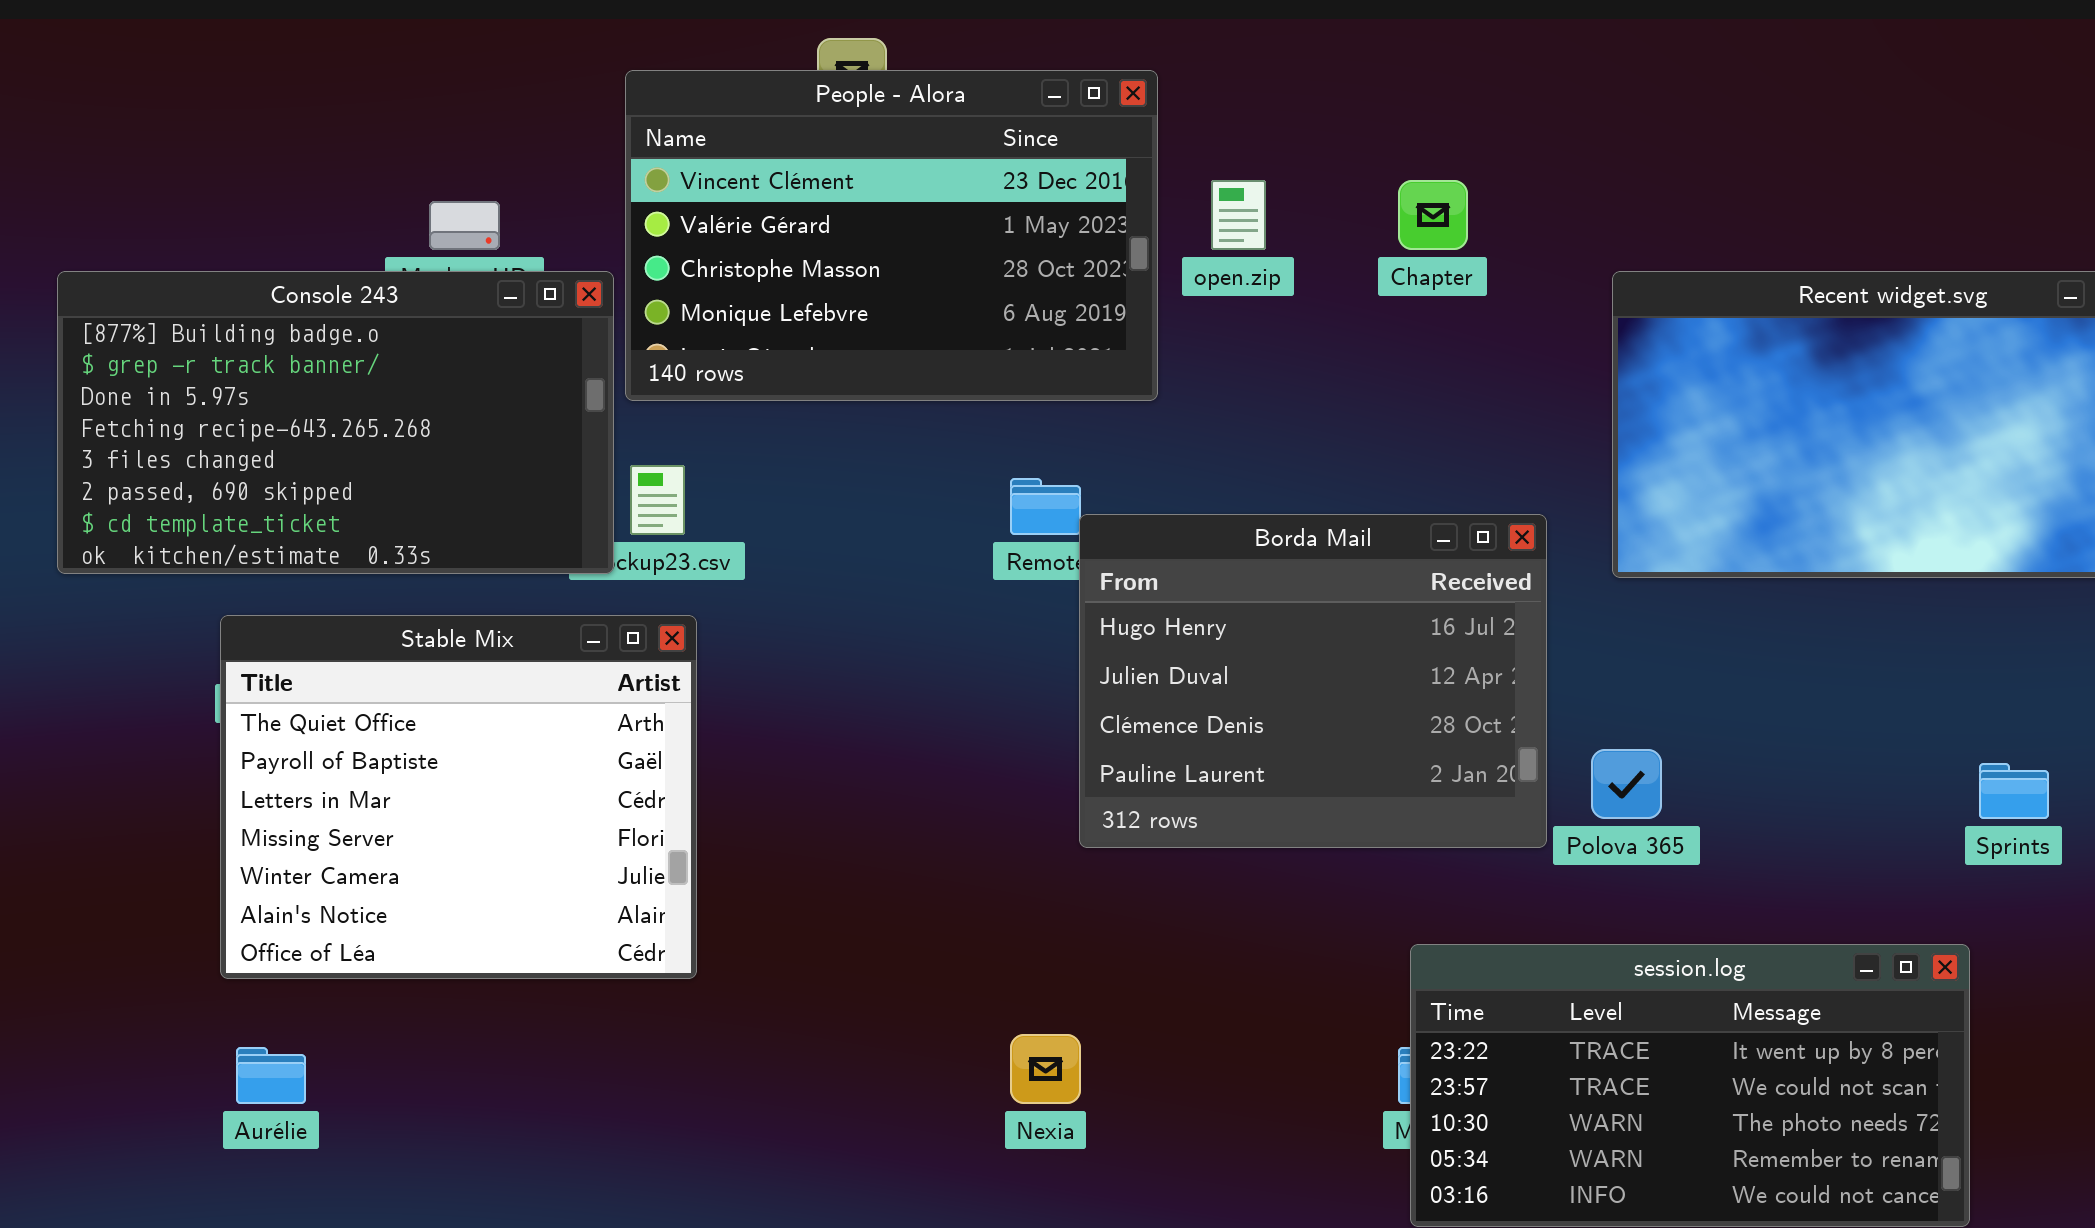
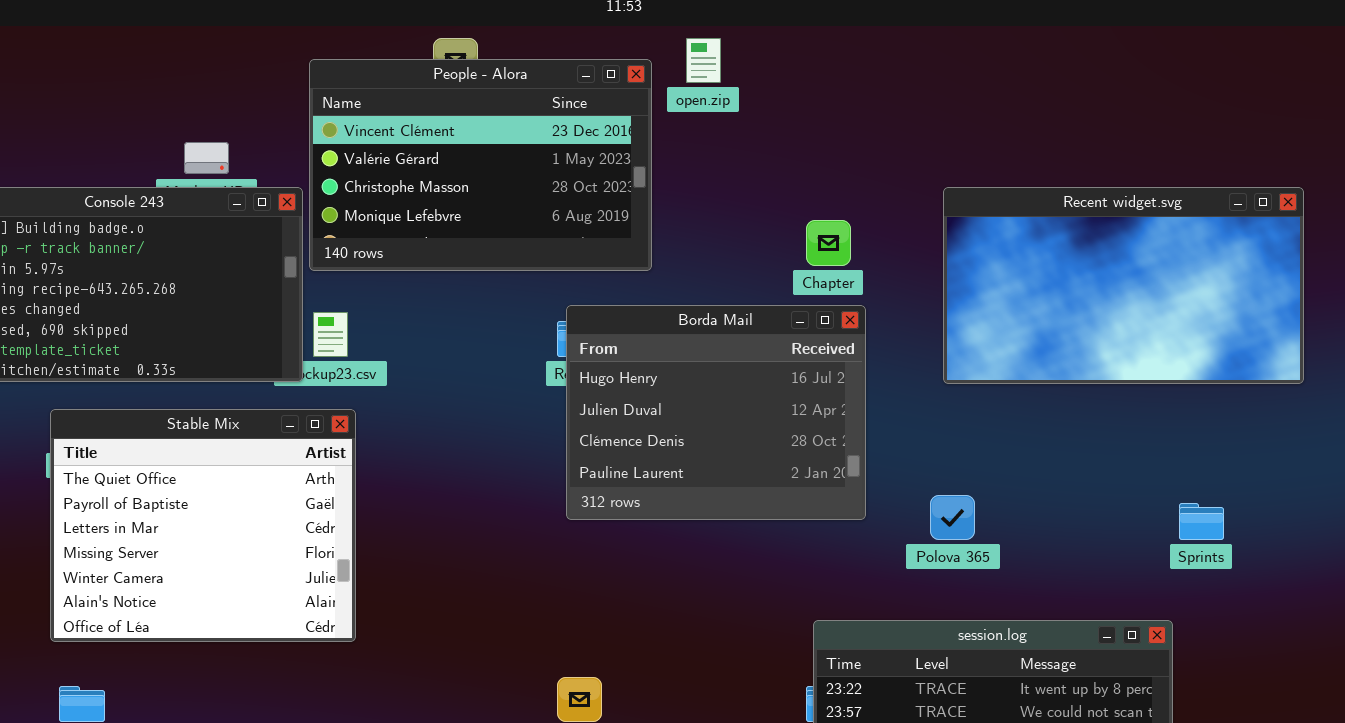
open.zip: [1211,180,1266,250] -> [686,38,721,83], moved
Chapter: [1398,180,1468,250] -> [806,220,851,266], moved
Borda Mail: [1079,514,1547,848] -> [566,305,866,520], moved

